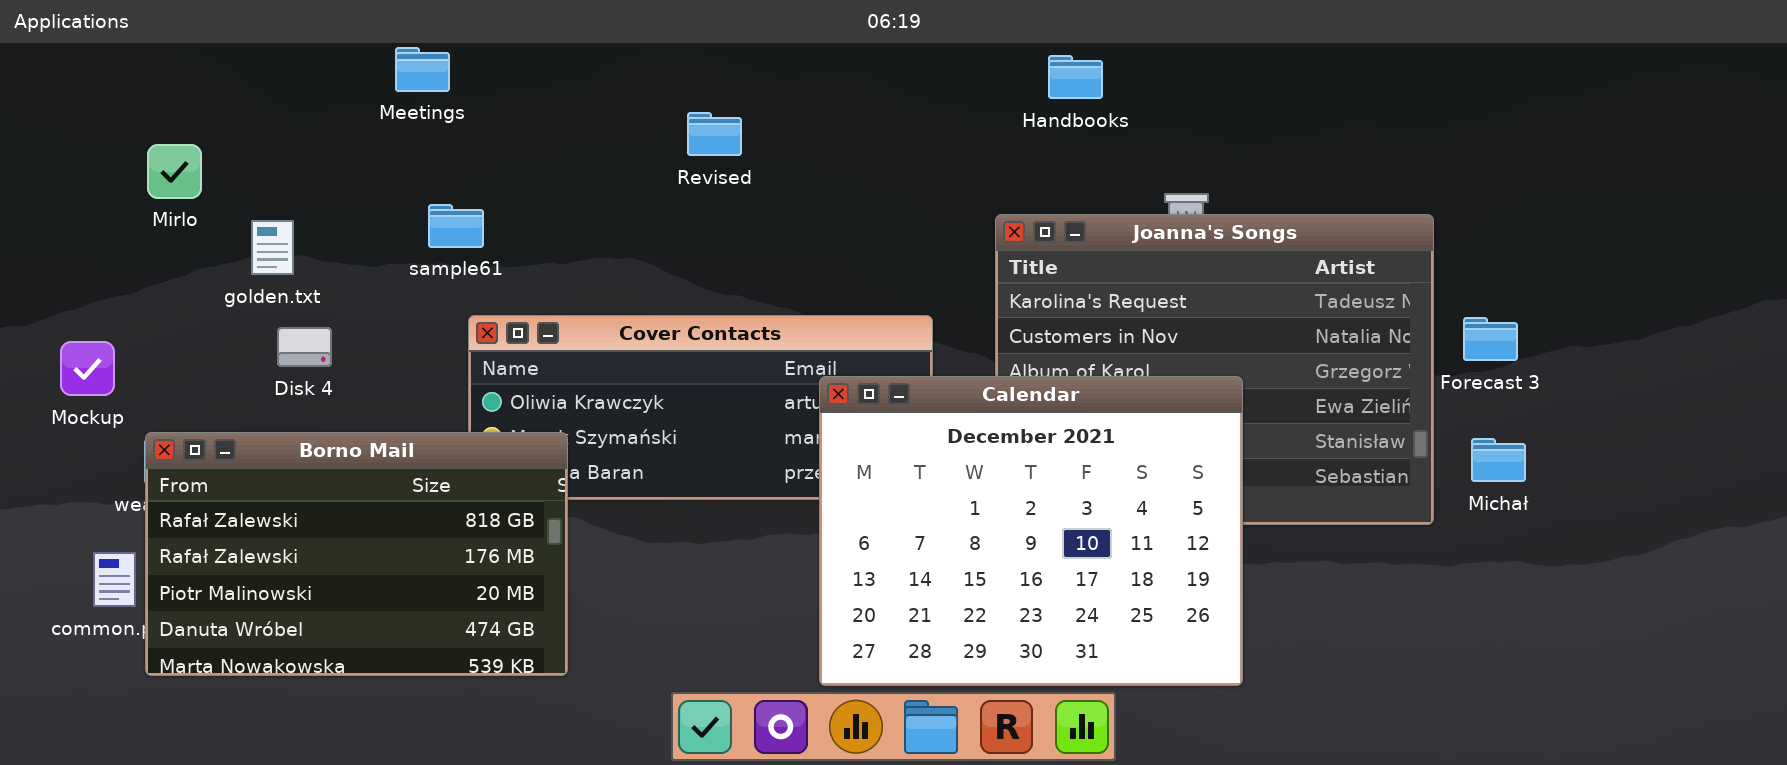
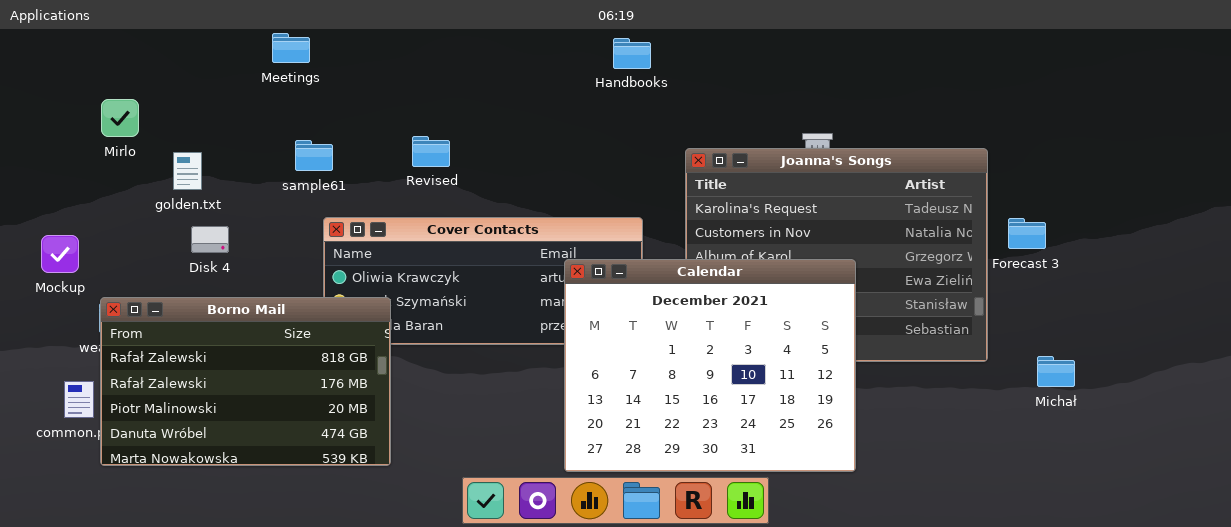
Handbooks: [1048,55,1103,99] -> [613,38,651,69], moved
Revised: [687,112,742,156] -> [412,136,450,167], moved
Michał: [1471,438,1526,482] -> [1037,356,1075,387], moved

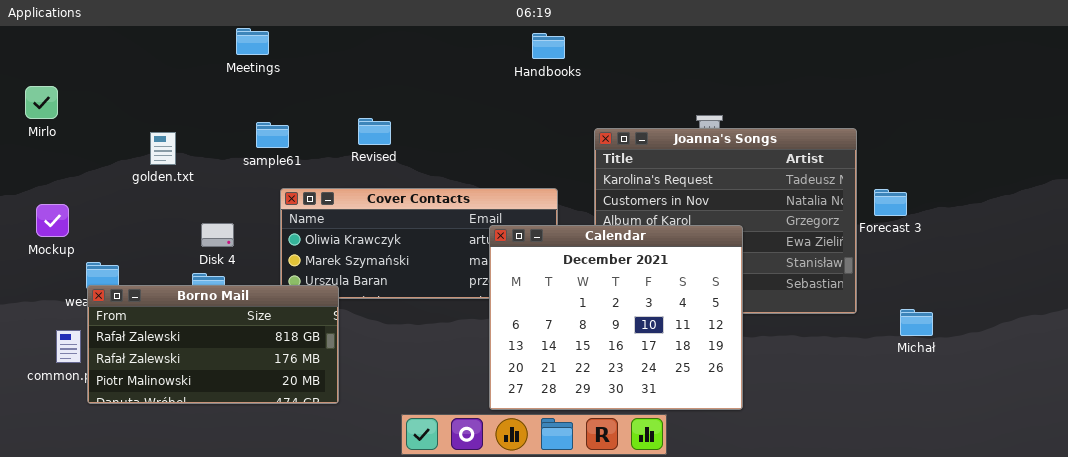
Mirlo: [101,99,139,137] -> [25,86,58,119], moved
Disk 4: [191,226,229,253] -> [201,223,234,247], moved
Borno Mail: [100,297,391,466] -> [87,285,339,404], resized

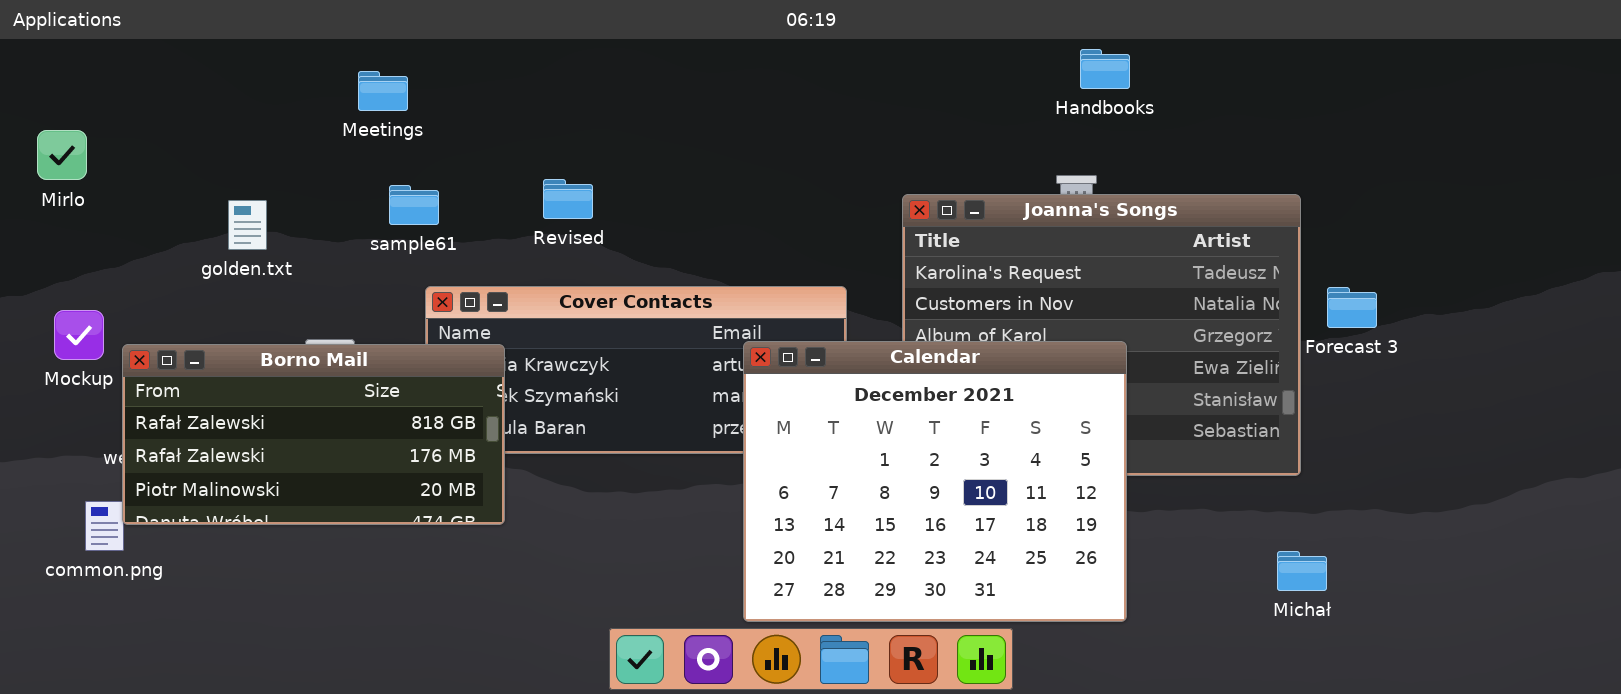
Meetings: [236,28,269,55] -> [358,71,408,111], moved
Handbooks: [532,33,565,59] -> [1080,49,1130,89], moved
Borno Mail: [87,285,339,404] -> [122,344,505,525], moved
Michał: [900,309,933,336] -> [1277,551,1327,591], moved

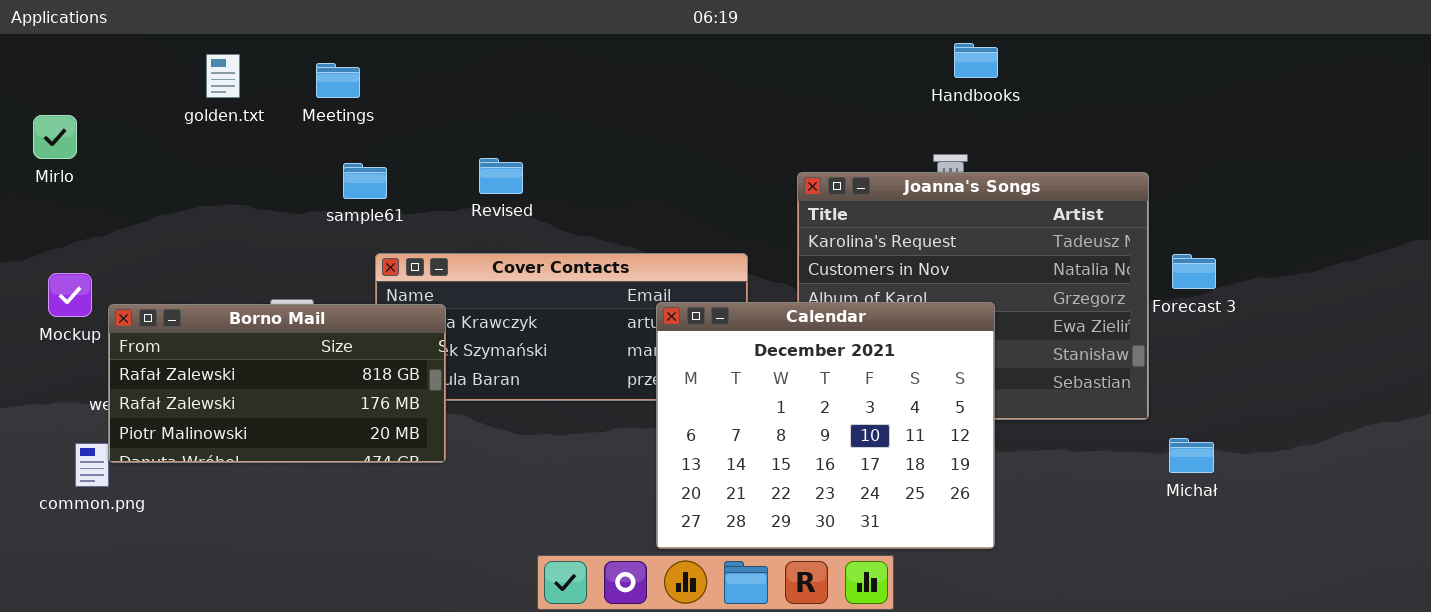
golden.txt: [228,200,267,250] -> [206,54,240,98], moved
Michał: [1277,551,1327,591] -> [1169,438,1214,473], moved

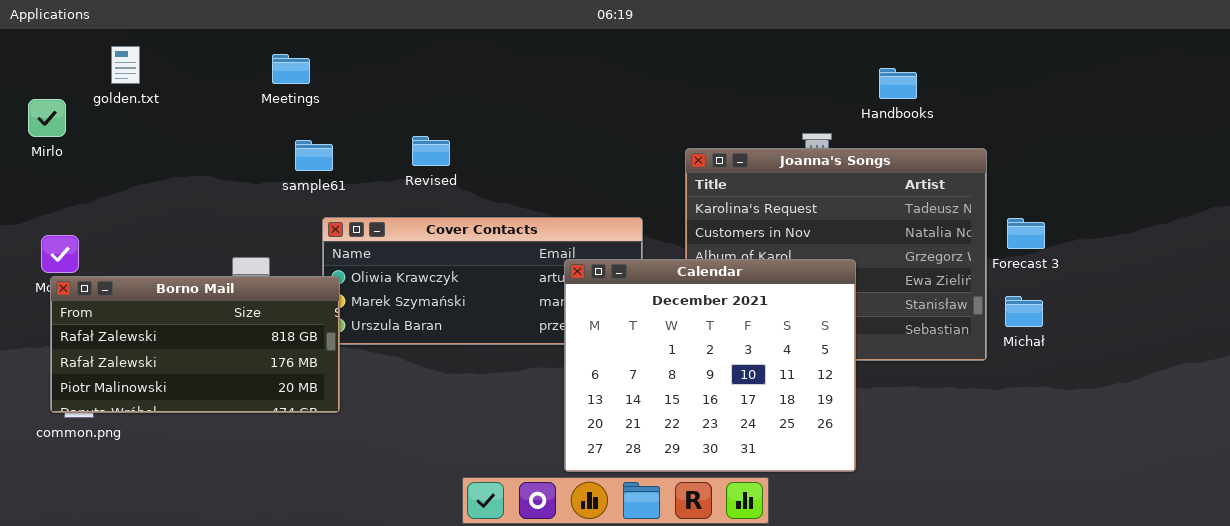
Handbooks: [954,43,998,78] -> [879,68,917,99], moved
golden.txt: [206,54,240,98] -> [111,46,140,84], moved
Borno Mail: [108,304,446,463] -> [50,276,340,413], moved
Michał: [1169,438,1214,473] -> [1005,296,1043,327], moved

